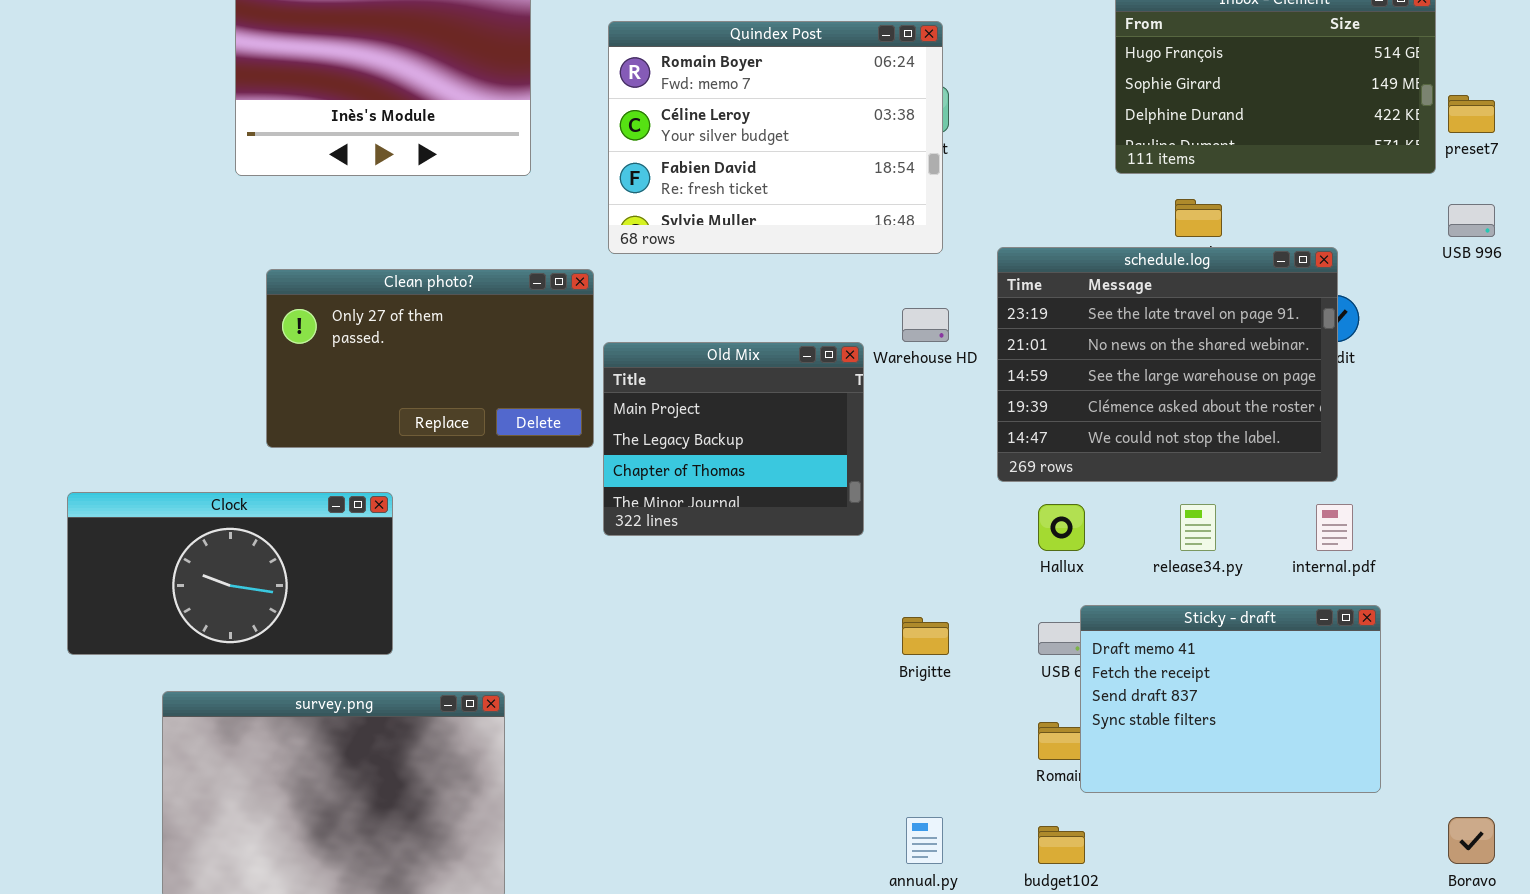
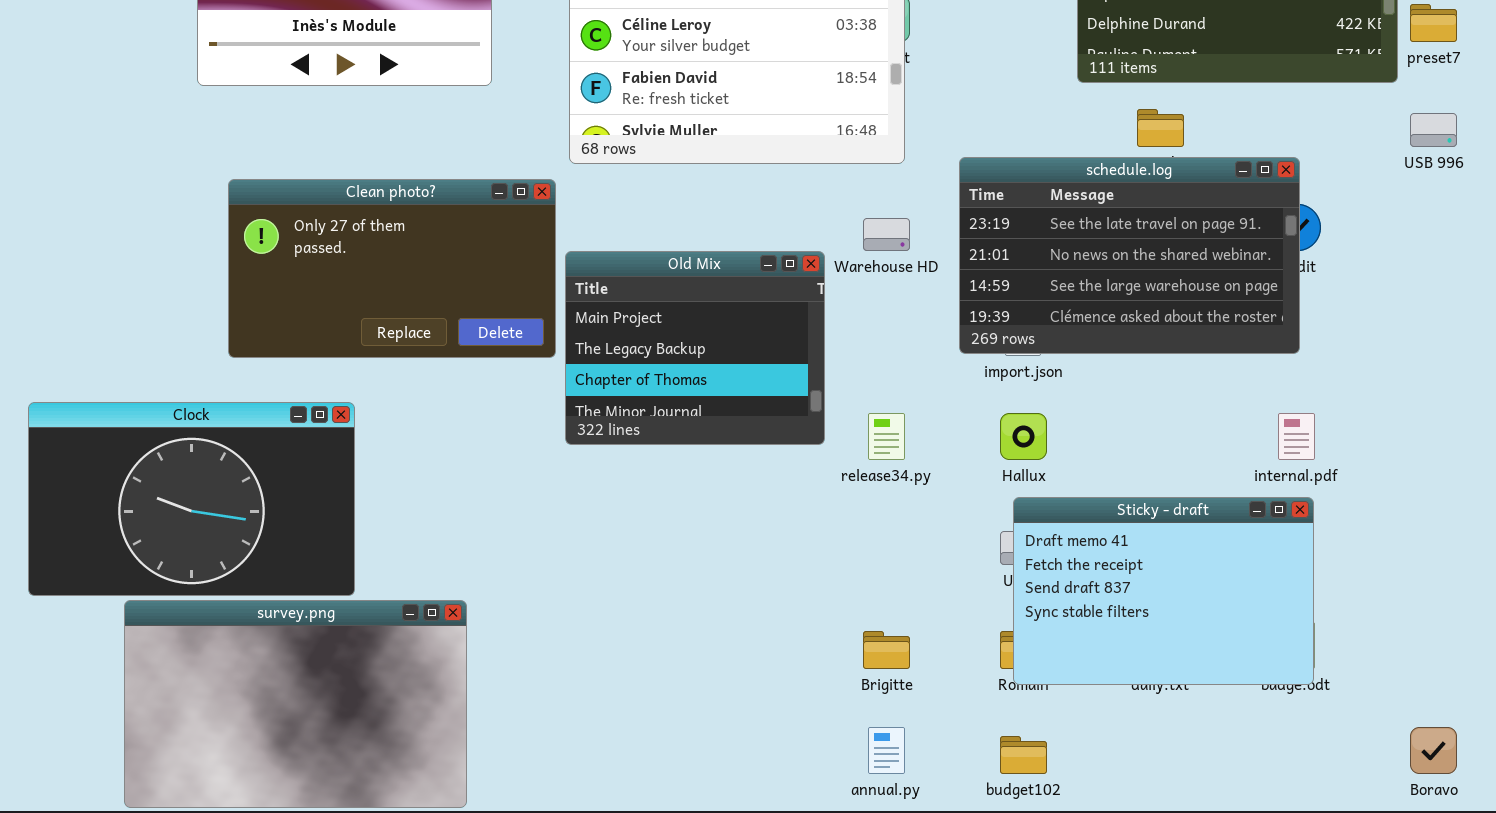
schedule.log: [997,247,1338,482] -> [959,157,1300,354], resized
Clock: [67,492,393,655] -> [28,402,355,596], resized
release34.py: [1180,504,1216,551] -> [868,413,905,460], moved
Sticky - draft: [1080,605,1381,793] -> [1013,497,1314,685], moved
Brigitte: [902,617,949,655] -> [863,631,910,669], moved

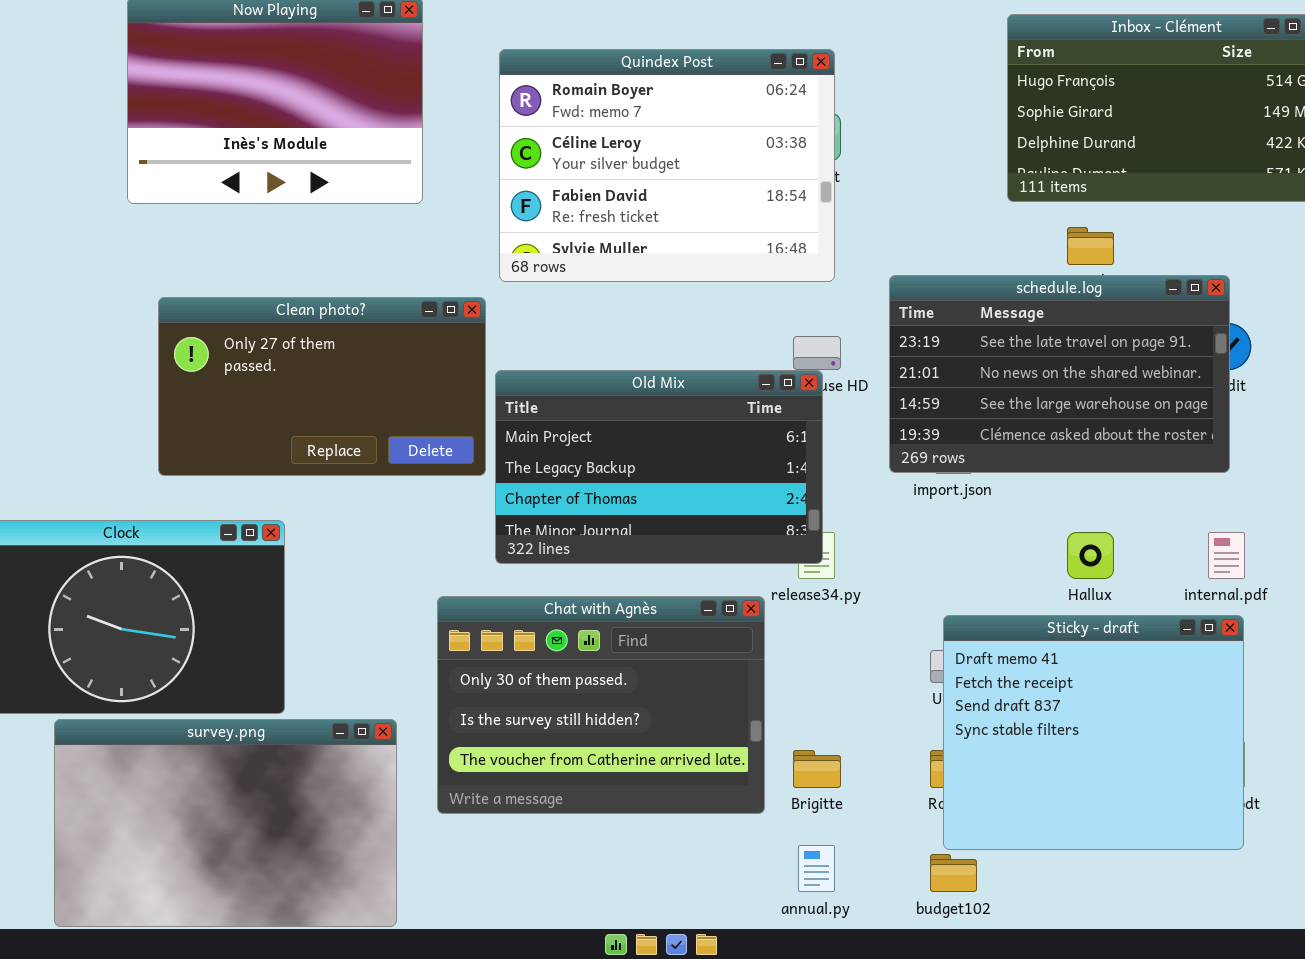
Old Mix: [565,251,825,445] -> [495,370,823,564], resized
Hallux: [1000,413,1047,460] -> [1067,532,1114,579], moved
Chat with Agnès: none -> [437,596,765,814], opened
Sticky - draft: [1013,497,1314,685] -> [943,615,1244,850], resized

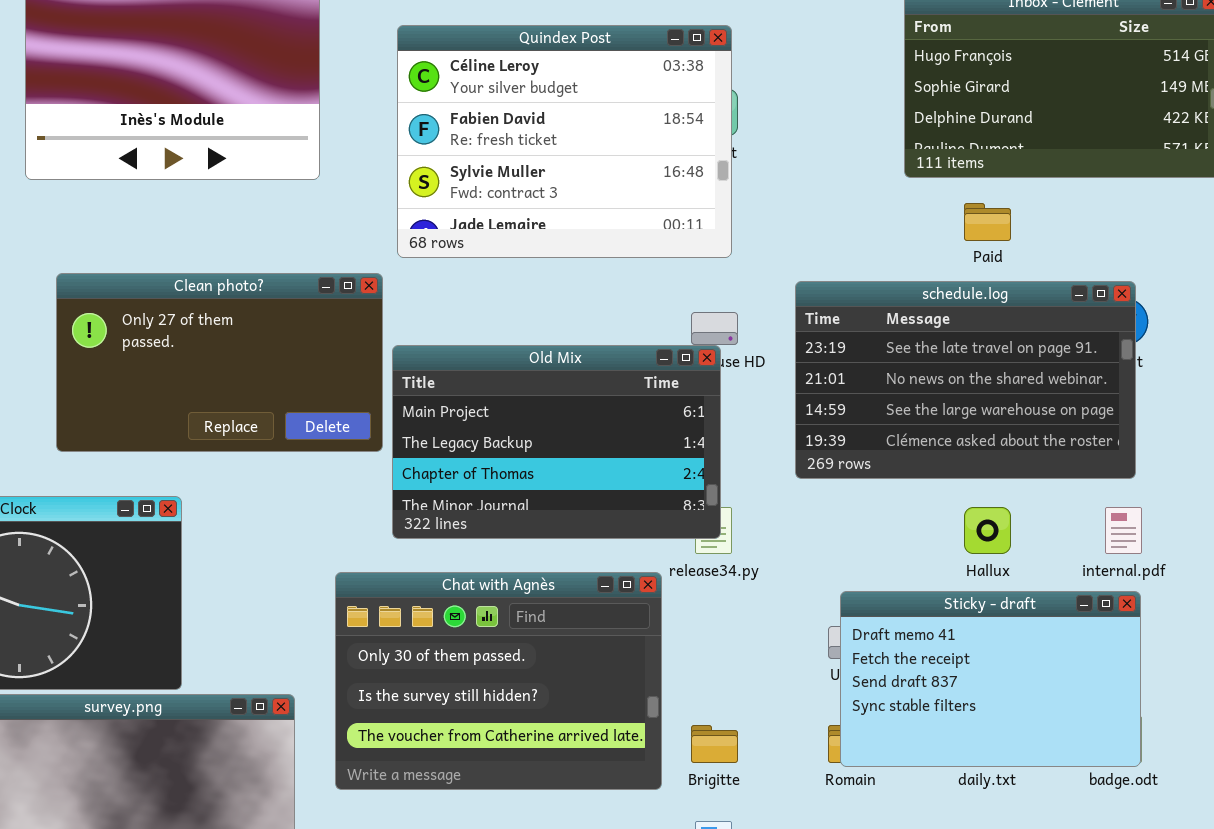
Quindex Post: [499,49,835,282] -> [397,25,732,258], scrolled down 1 row
schedule.log: [889,275,1230,473] -> [795,281,1136,479], moved
Sticky - draft: [943,615,1244,850] -> [840,591,1141,767], resized

